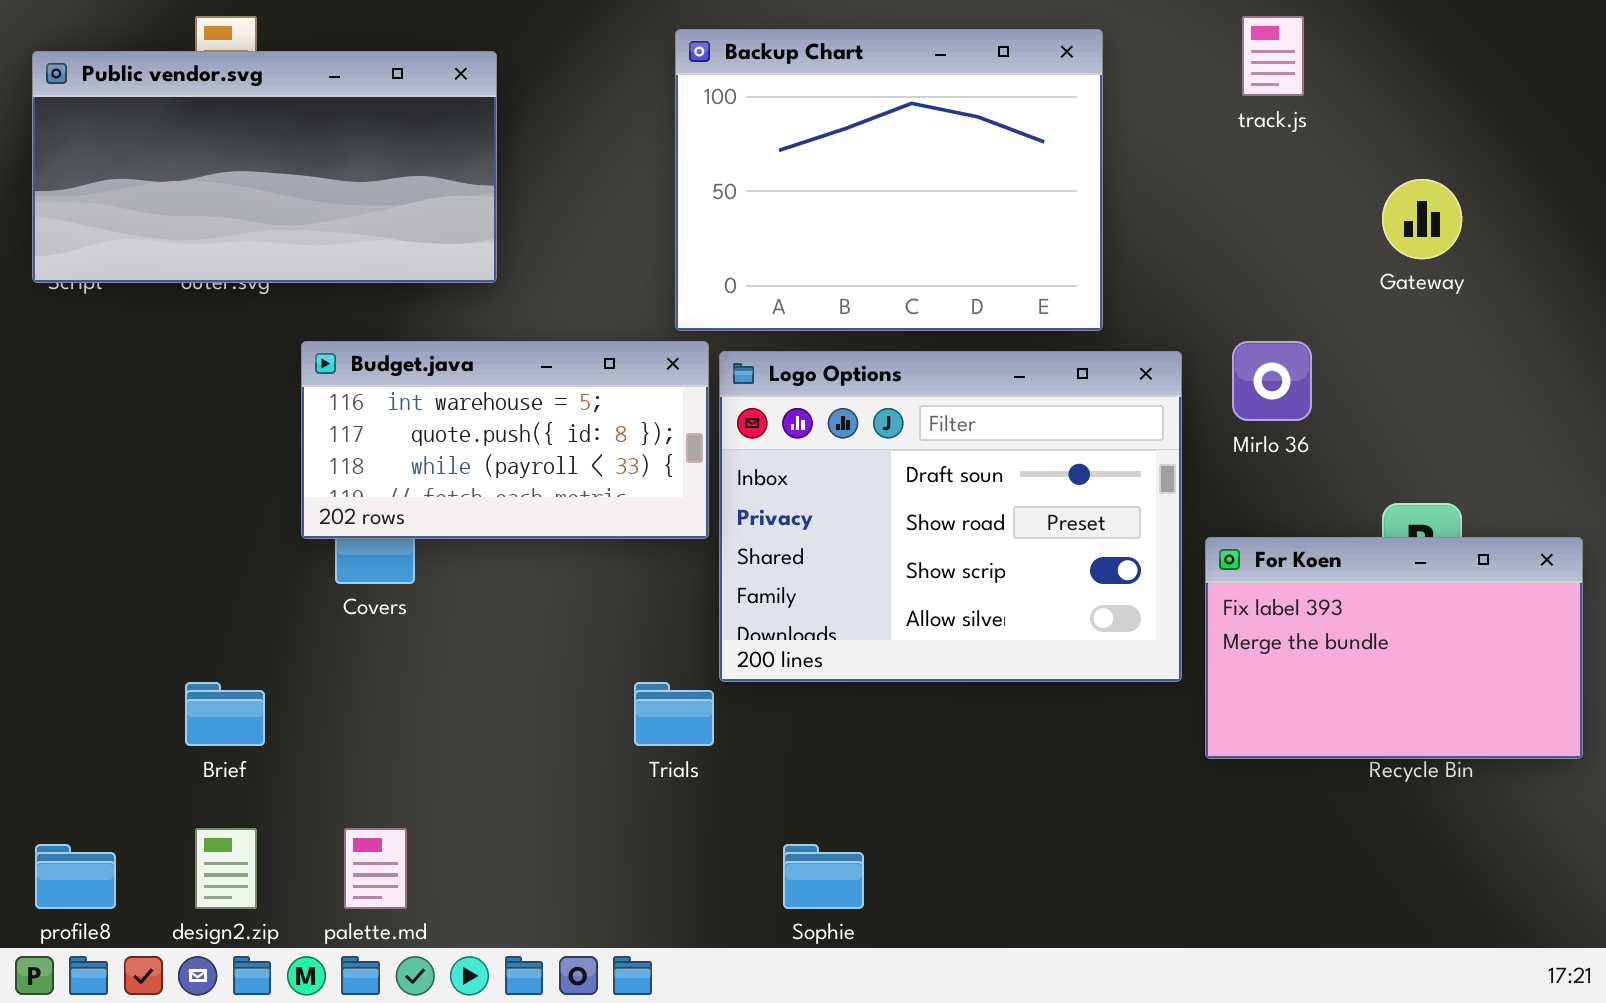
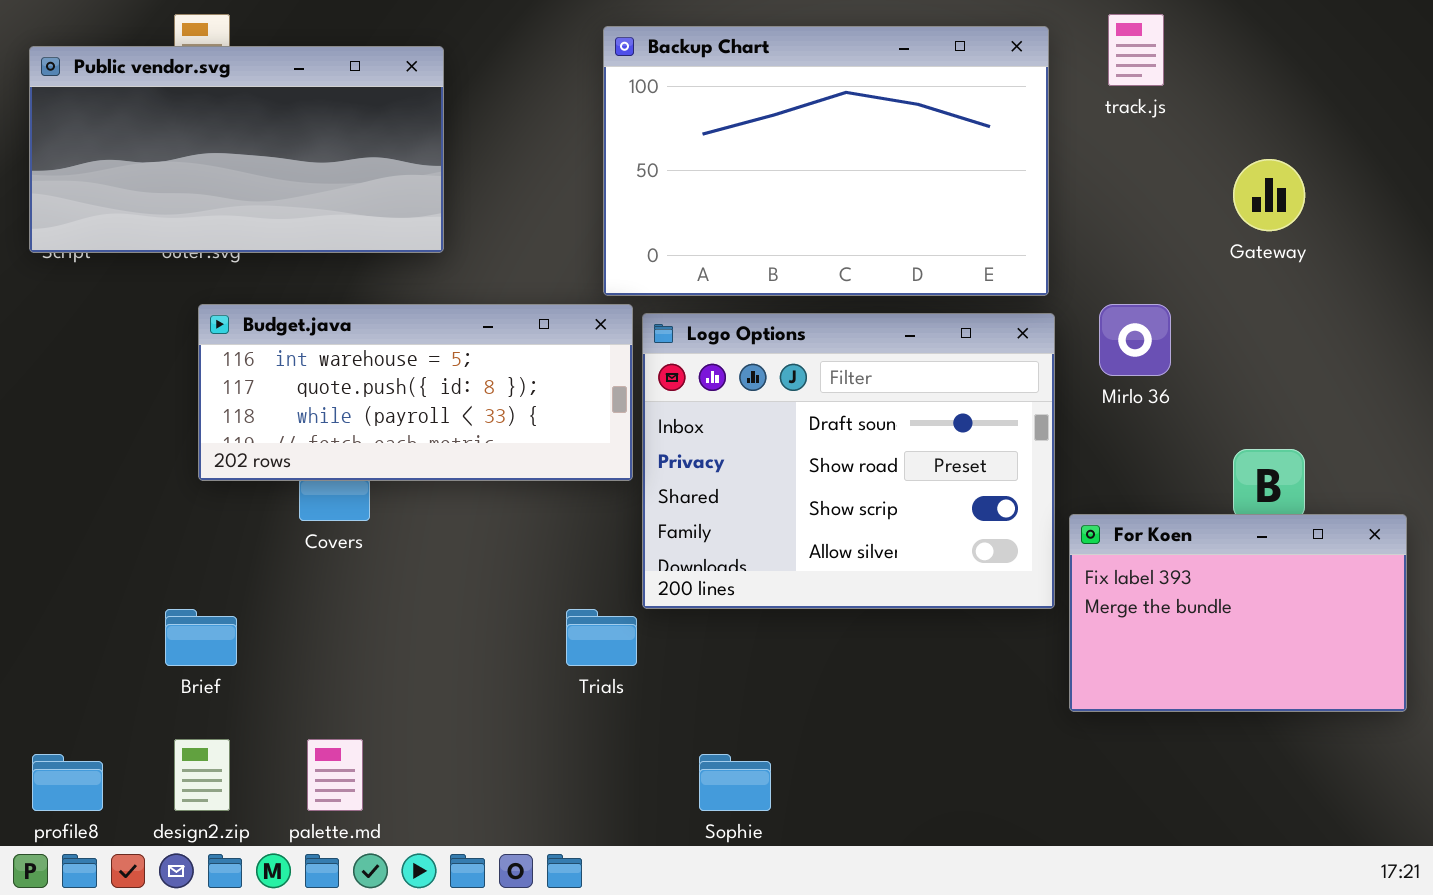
Backup Chart: [675,29,1103,331] -> [603,26,1049,296], resized
Budget.java: [301,341,709,539] -> [198,304,633,481], resized
For Koen: [1205,537,1583,759] -> [1069,514,1407,712], moved

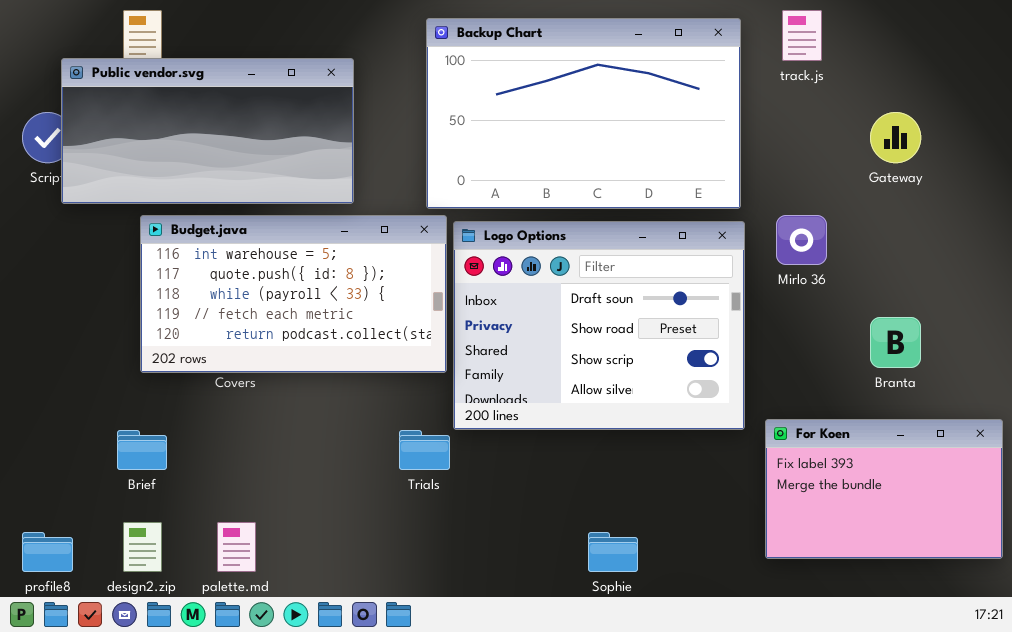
Public vendor.svg: [29,46,444,253] -> [61,58,354,204], moved
Budget.java: [198,304,633,481] -> [140,215,447,373], resized
For Koen: [1069,514,1407,712] -> [765,419,1003,559], moved
Sophie: [699,754,771,811] -> [588,532,638,572], moved

